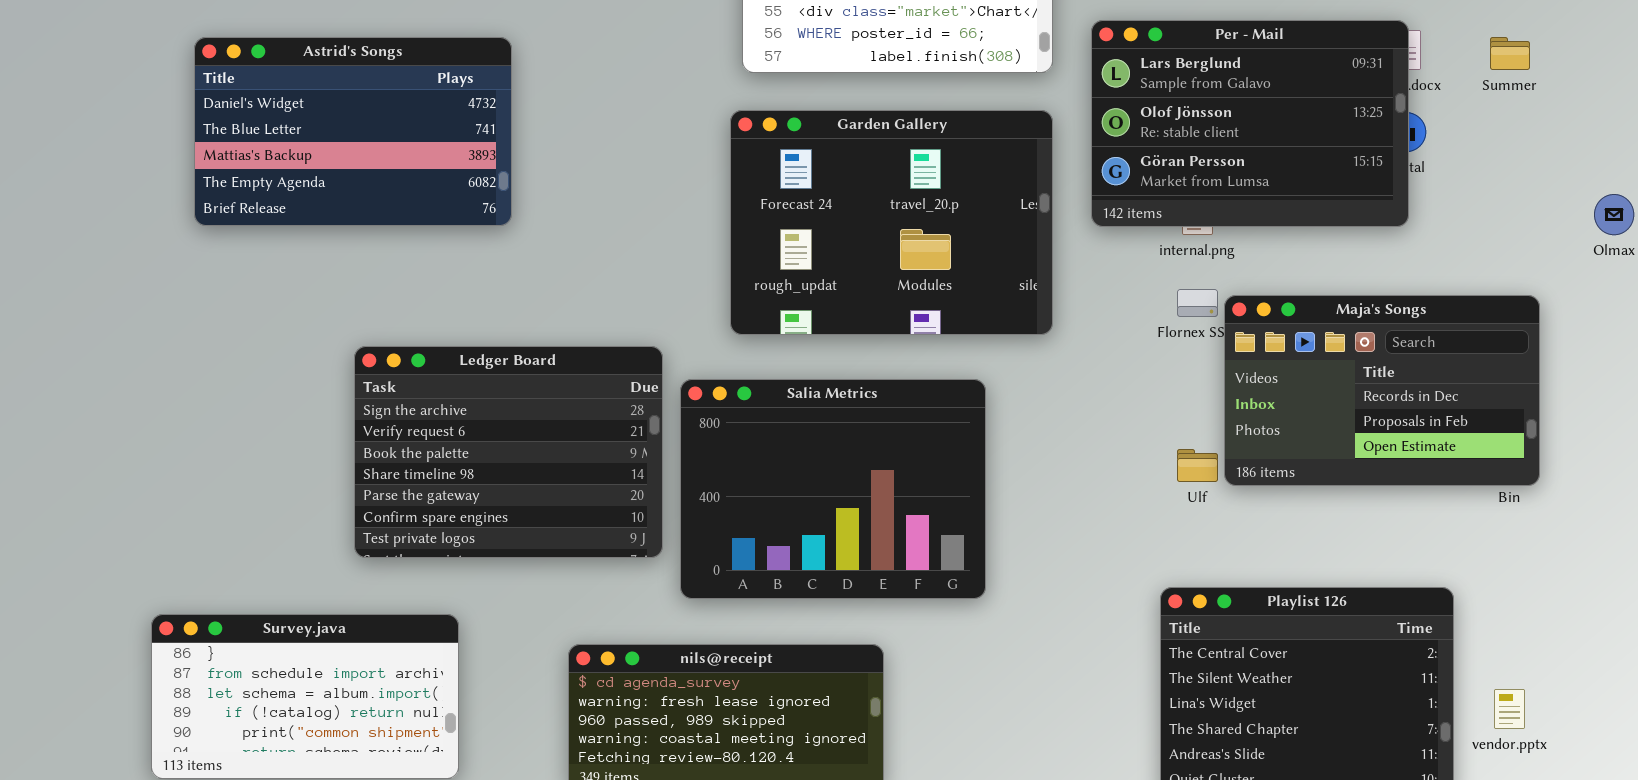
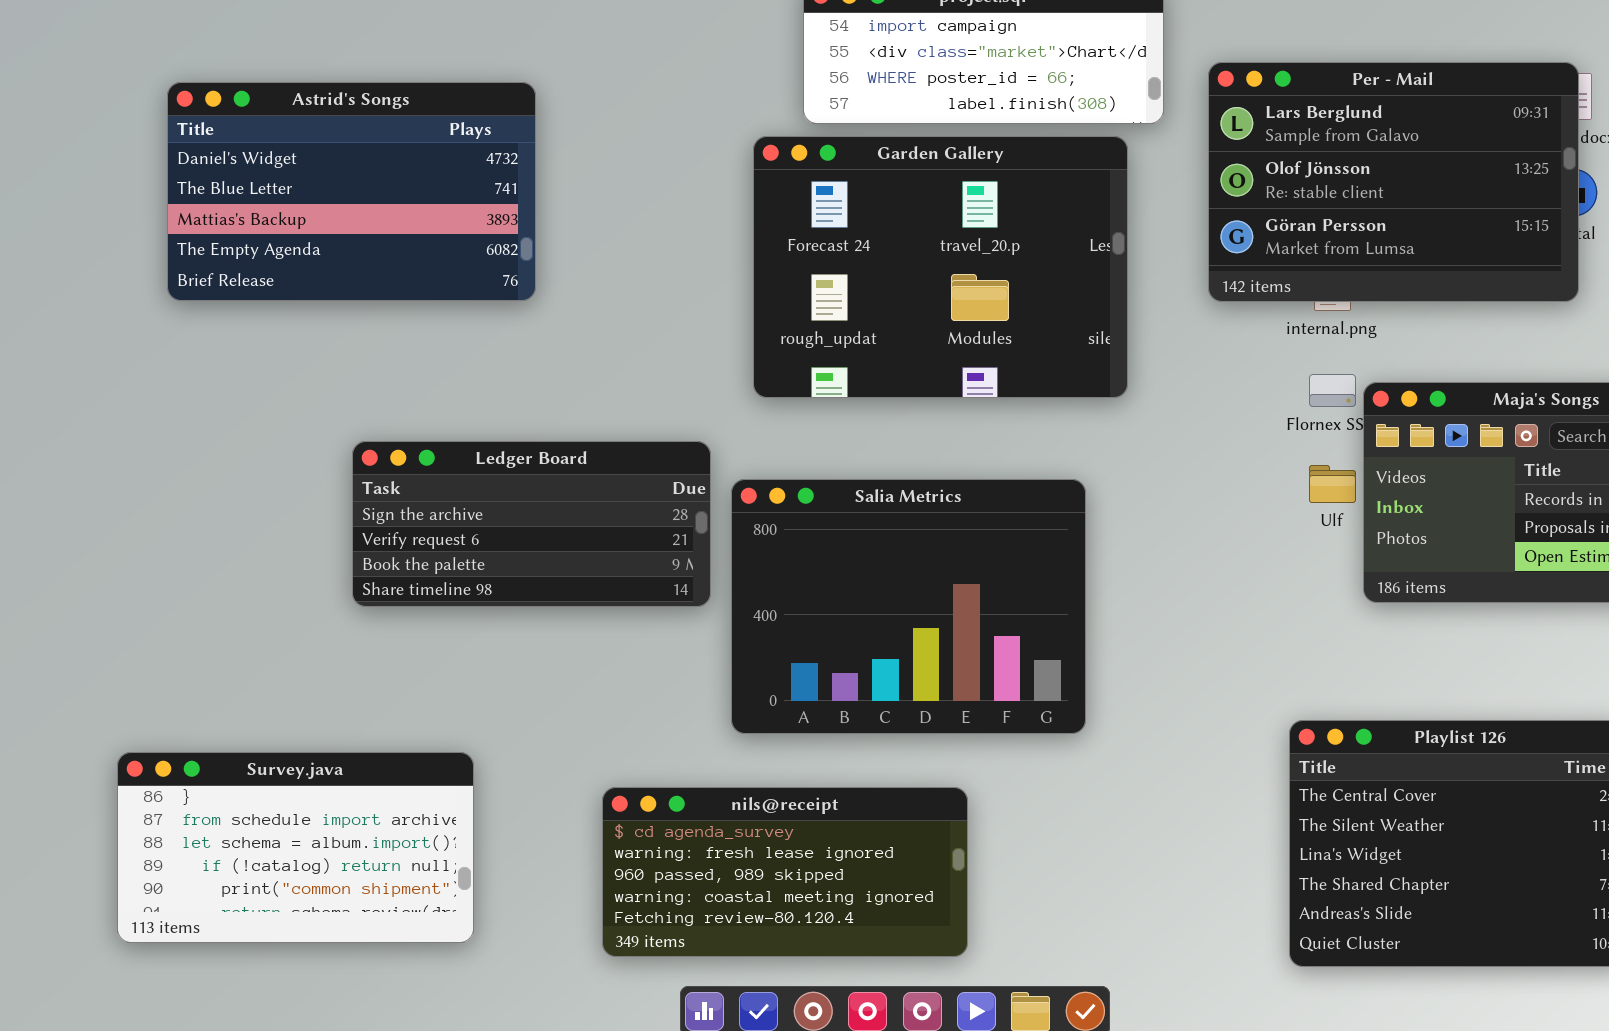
Garden Gallery: [730,110,1053,335] -> [753,136,1128,398], moved
Ledger Board: [354,346,663,558] -> [352,441,711,607], resized
Ulf: [1177,449,1218,482] -> [1309,465,1356,503], moved

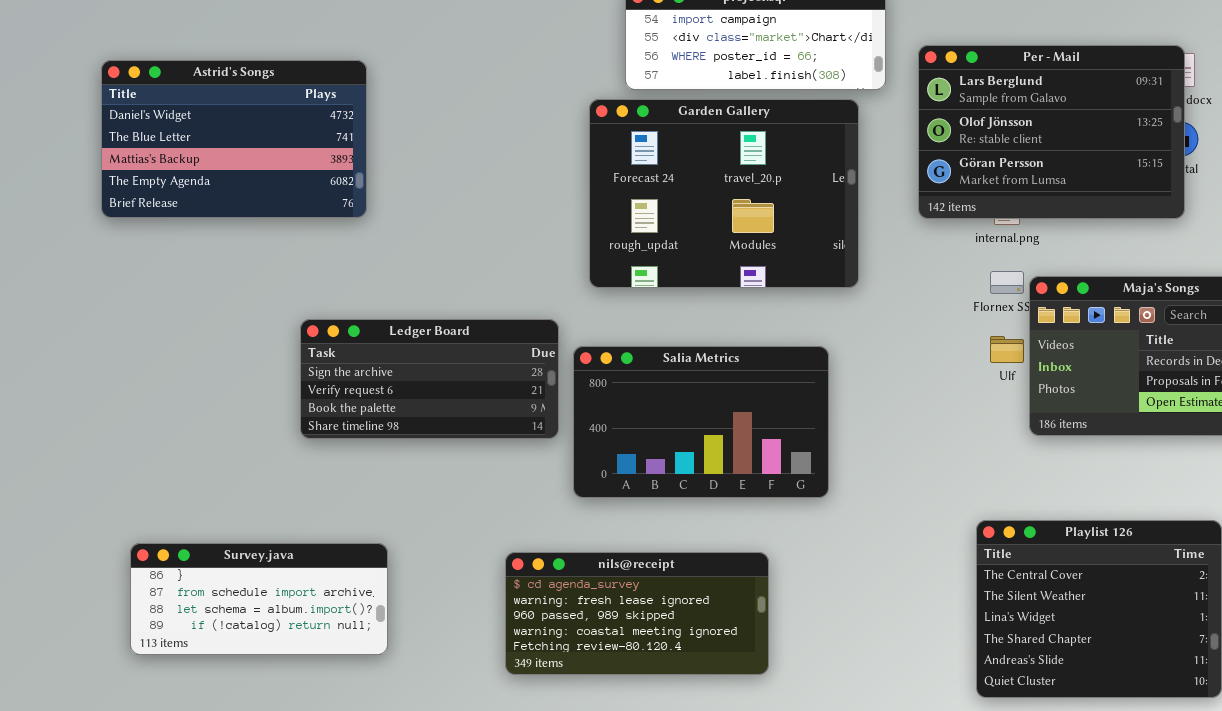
Astrid's Songs: [167,82,536,301] -> [101,60,367,218], moved
Salia Metrics: [731,479,1086,734] -> [573,346,829,498], resized
Survey.java: [117,752,474,943] -> [130,543,388,655], resized
nils@receipt: [602,787,968,957] -> [505,552,769,675], moved

